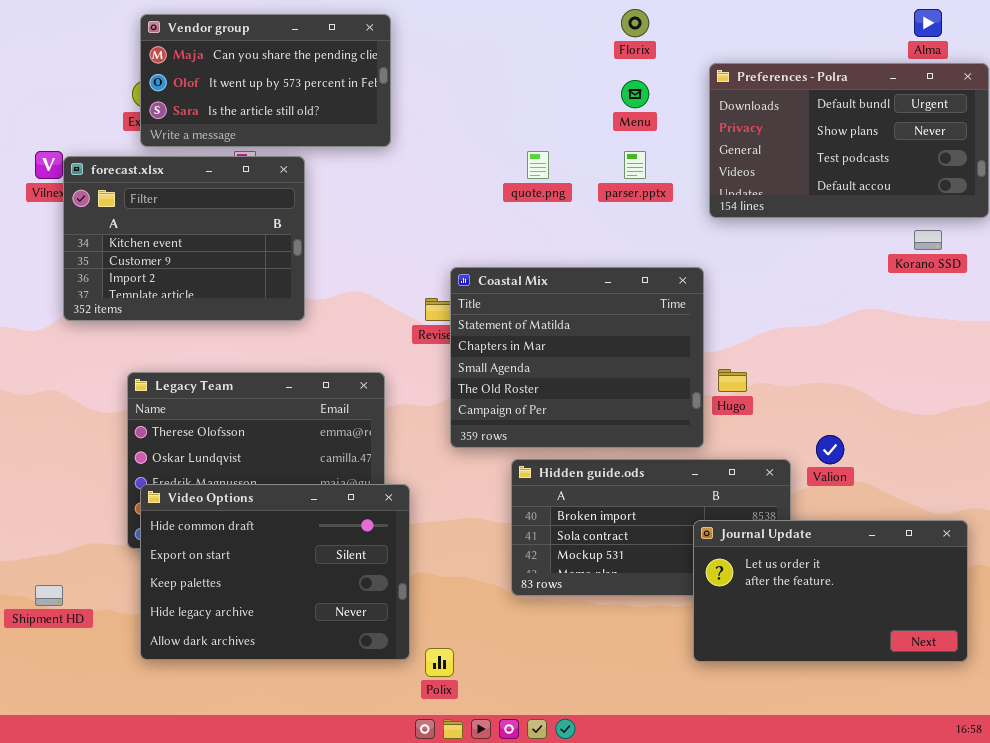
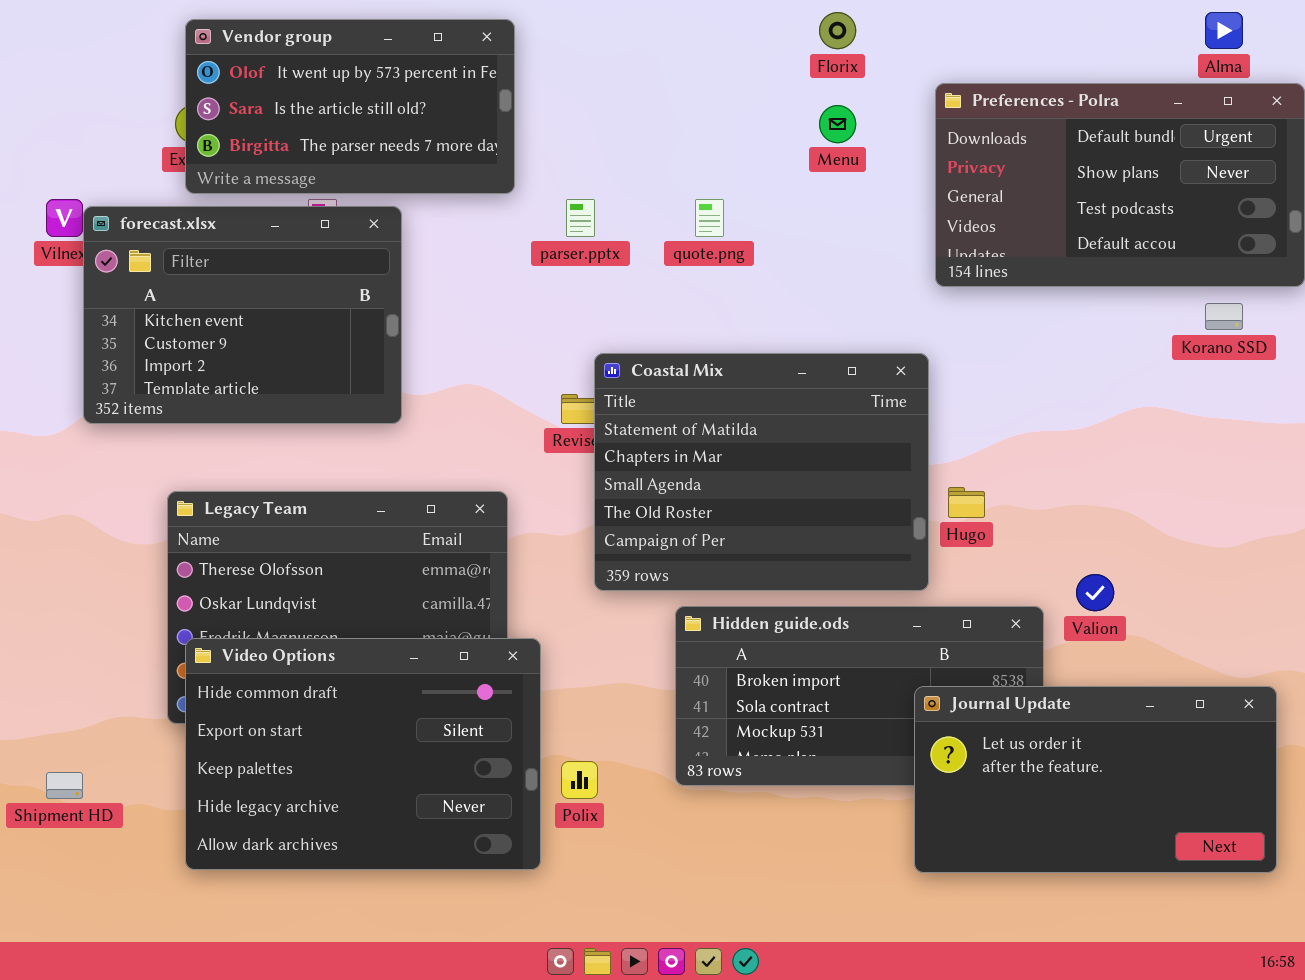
Vendor group: [140,14,391,147] -> [185,19,515,194], scrolled down 1 row
parser.pptx: [624,151,646,179] -> [566,199,595,237], moved
Polix: [425,648,454,677] -> [561,761,598,799], moved

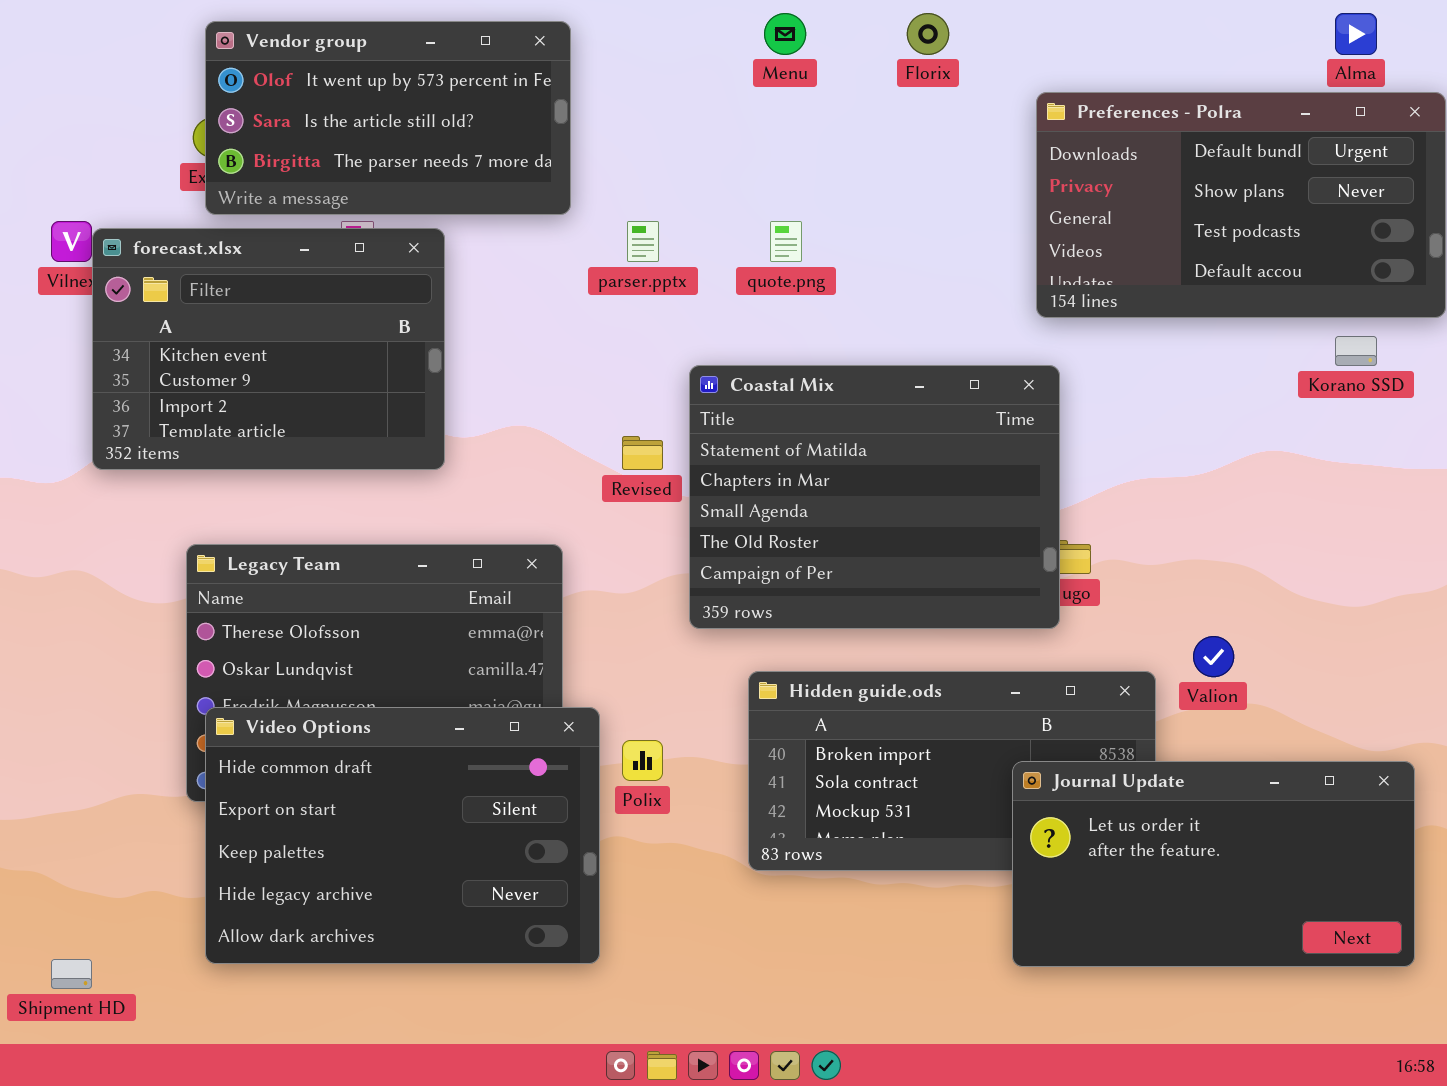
Menu: [819,105,856,143] -> [764,13,806,55], moved
Coastal Mix: [594,353,929,591] -> [689,365,1060,629], moved
Polix: [561,761,598,799] -> [622,740,663,781], moved
Shipment HD: [46,772,83,799] -> [51,959,92,989], moved

